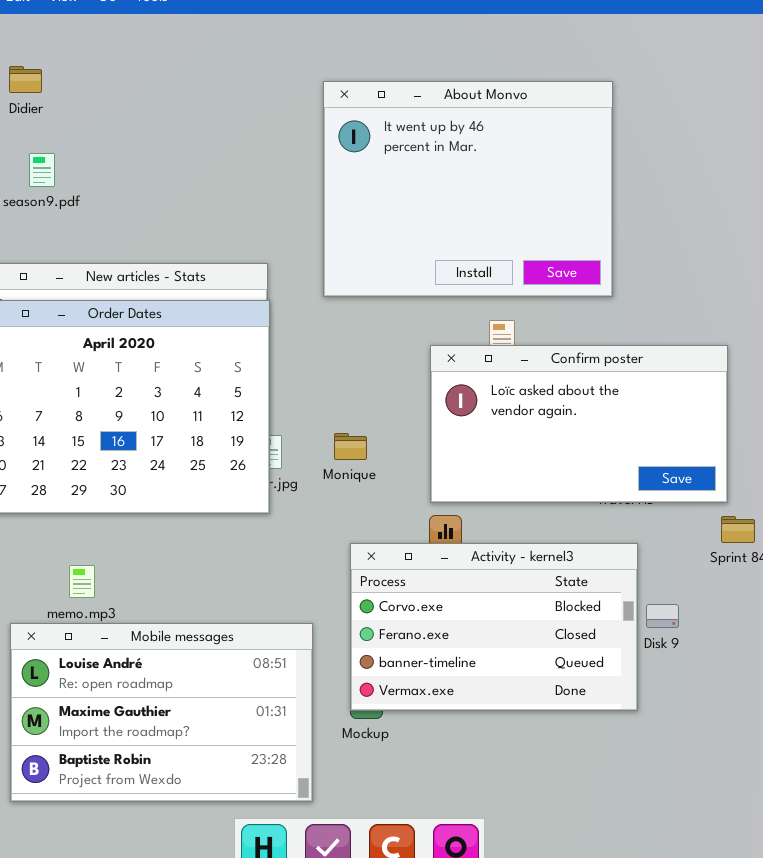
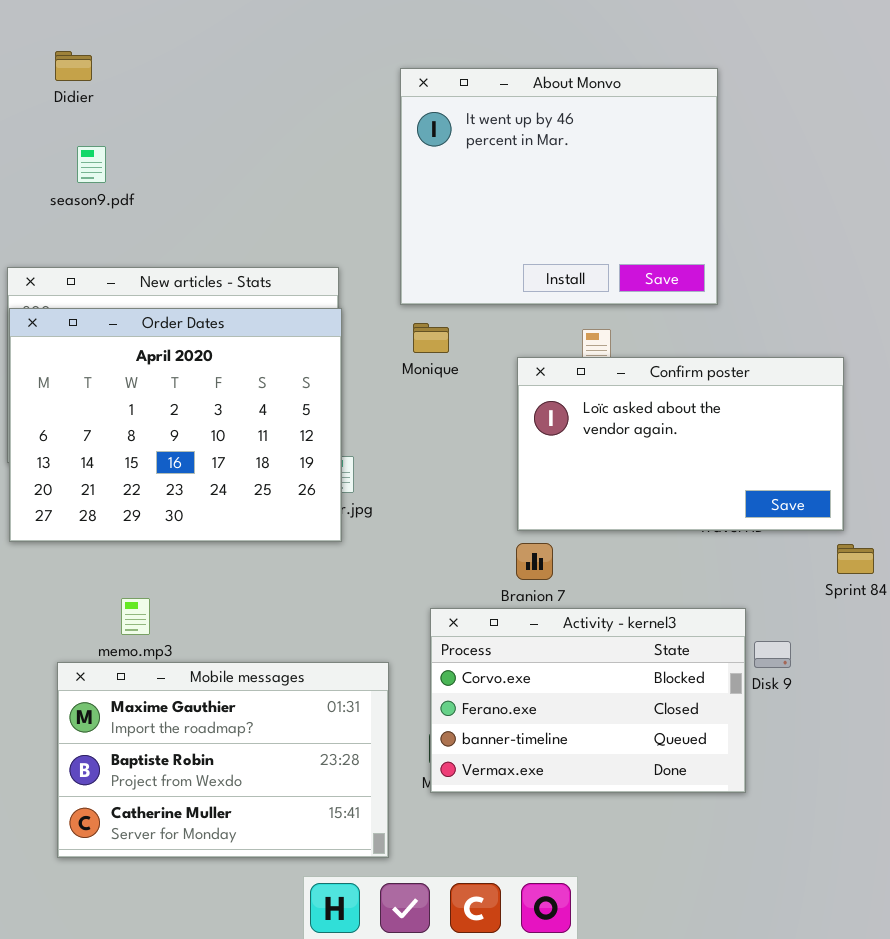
Monique: [334,433,367,460] -> [413,323,449,353], moved
Activity - kernel3: [350,543,638,711] -> [430,608,746,793], moved
Mobile messages: [10,623,313,802] -> [57,662,389,858], scrolled down 1 row

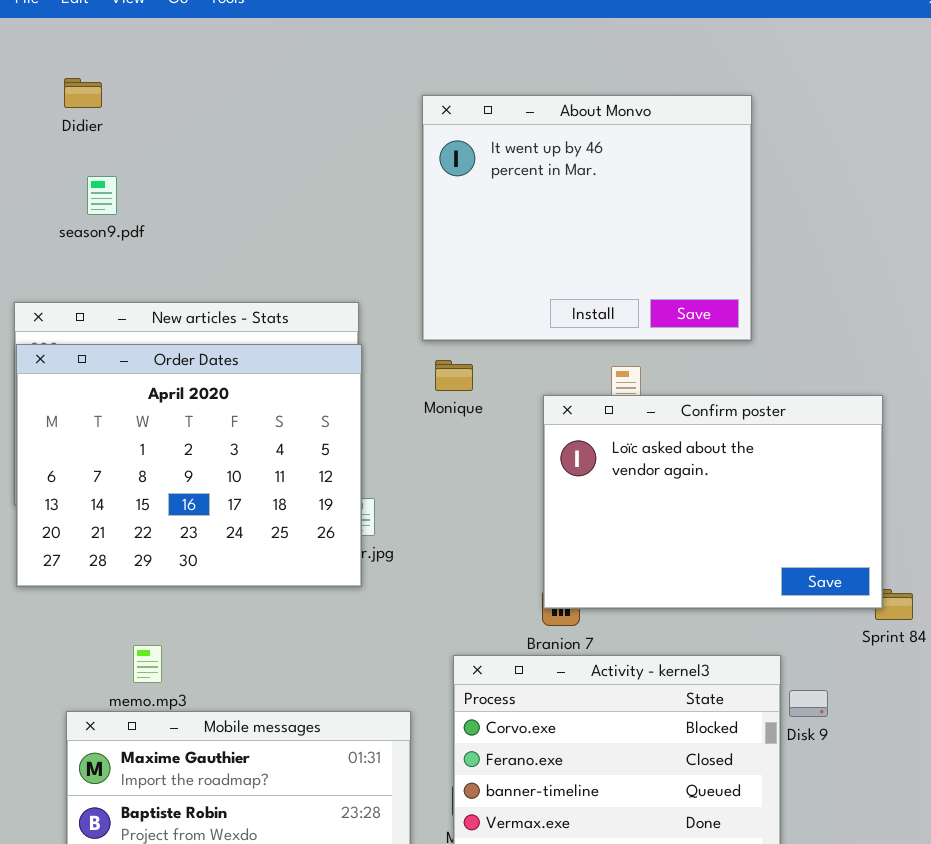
Confirm poster: [517,357,844,531] -> [543,395,883,609], resized

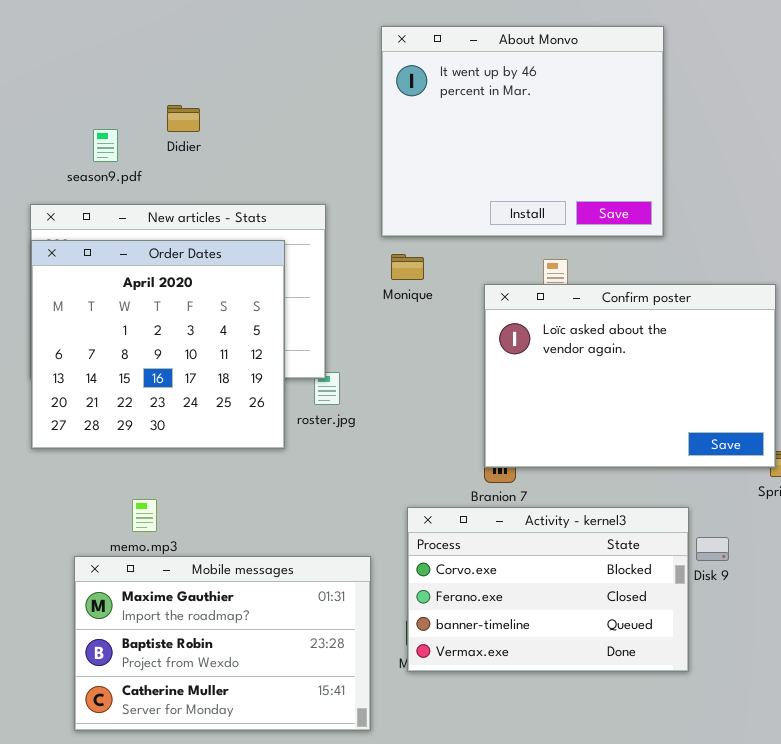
Didier: [64,78,102,108] -> [167,105,200,132], moved
season9.pdf: [87,176,117,215] -> [93,129,118,162], moved
Order Dates: [16,344,362,587] -> [31,240,285,449], resized

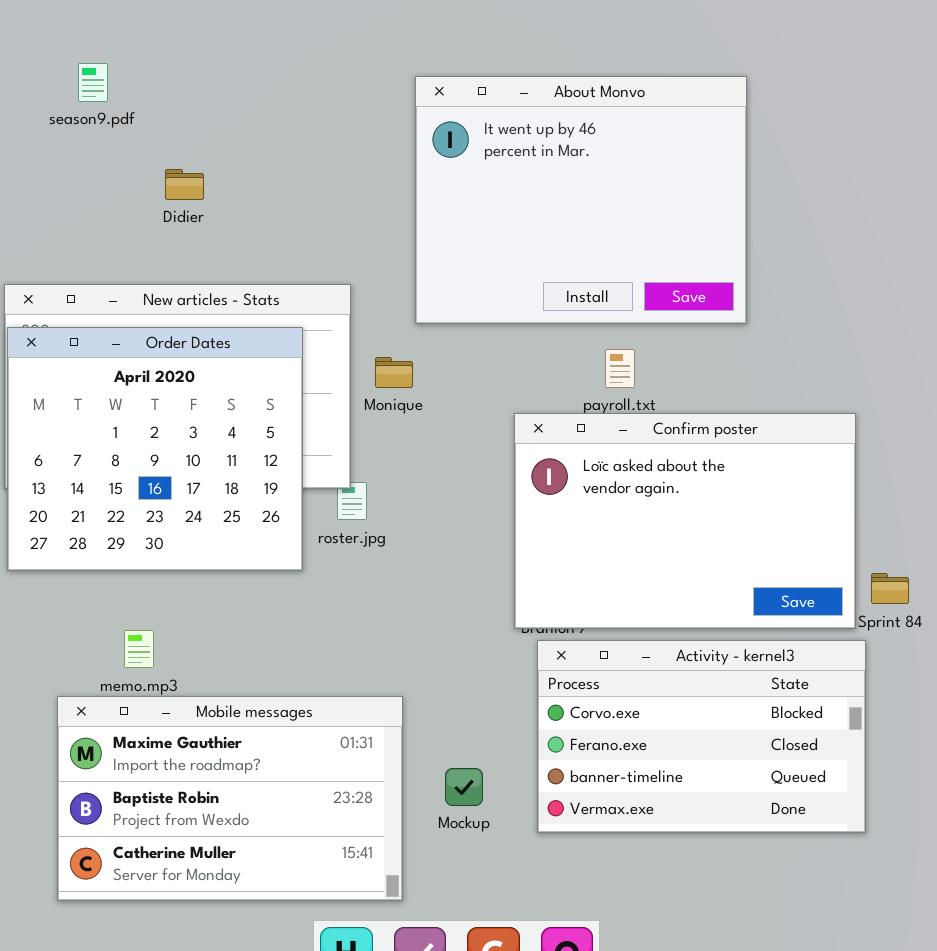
season9.pdf: [93,129,118,162] -> [78,63,108,102], moved
Monique: [391,254,424,280] -> [375,357,413,388], moved
Confirm poster: [484,284,776,468] -> [514,413,856,629], moved
Activity - kernel3: [407,507,689,672] -> [537,640,866,833], moved

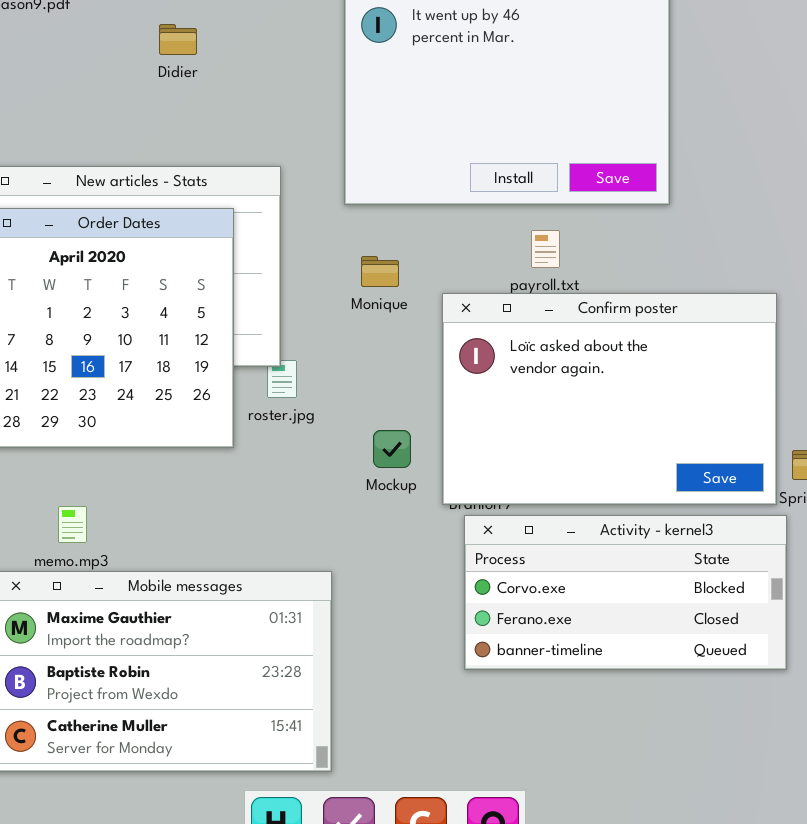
Didier: [165,169,204,200] -> [159,24,197,55], moved
Monique: [375,357,413,388] -> [361,256,399,287], moved
Activity - kernel3: [537,640,866,833] -> [464,515,787,670], resized
Mockup: [445,768,483,806] -> [373,430,411,468], moved

